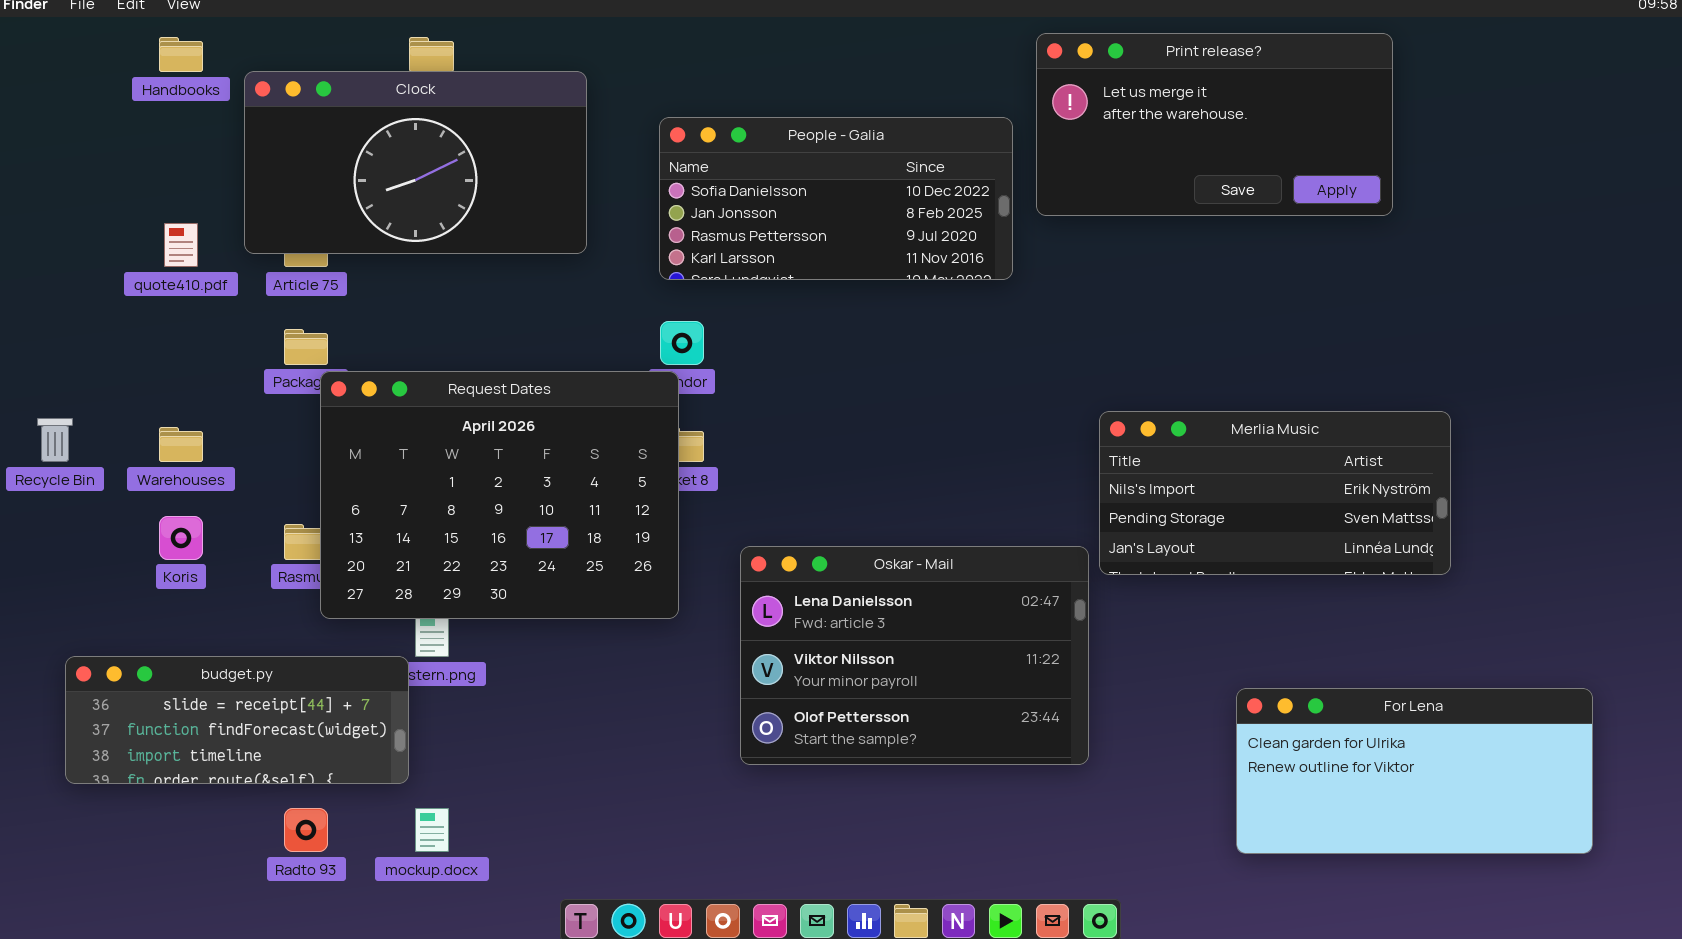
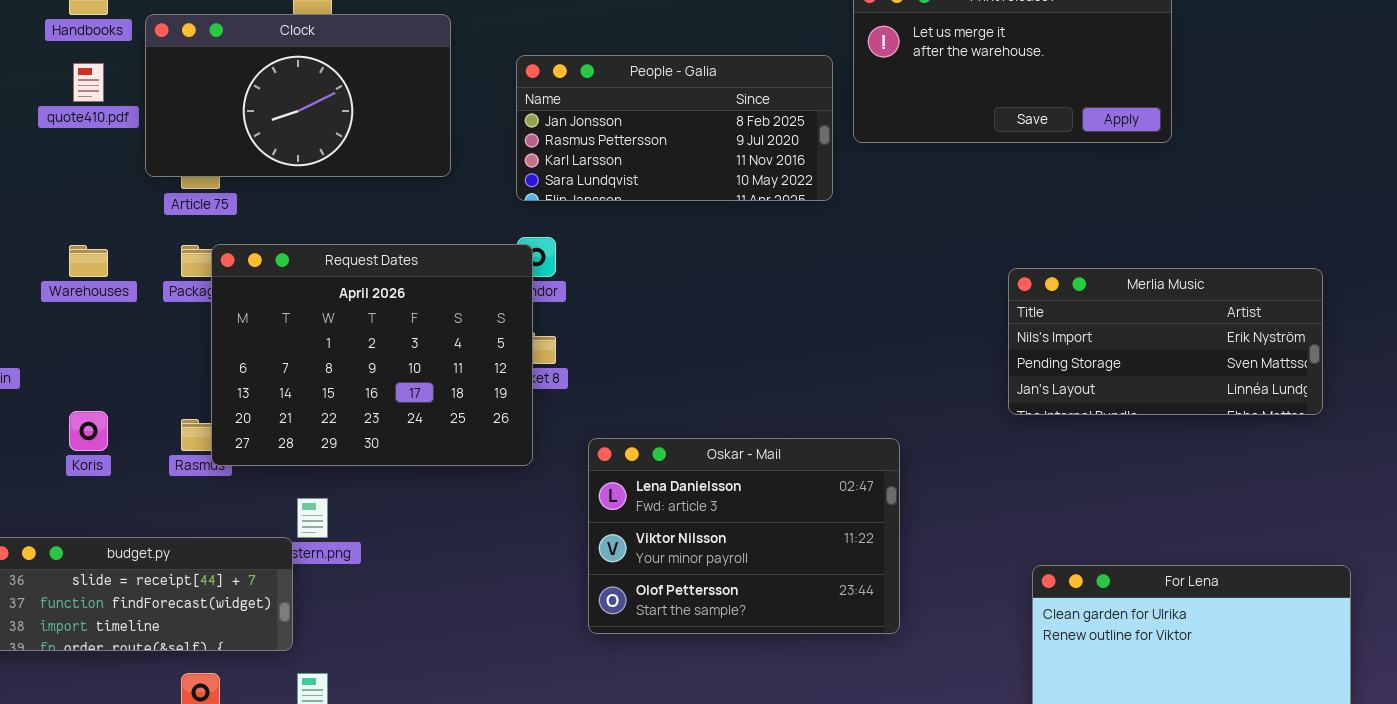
People - Galia: [659,117,1013,280] -> [516,55,833,201], scrolled down 1 row
quote410.pdf: [164,223,198,267] -> [73,63,104,102], moved
Request Dates: [320,371,679,619] -> [211,244,533,466], moved
Merlia Music: [1099,411,1451,575] -> [1008,268,1323,415], moved
Warehouses: [159,427,203,462] -> [69,245,108,277], moved

